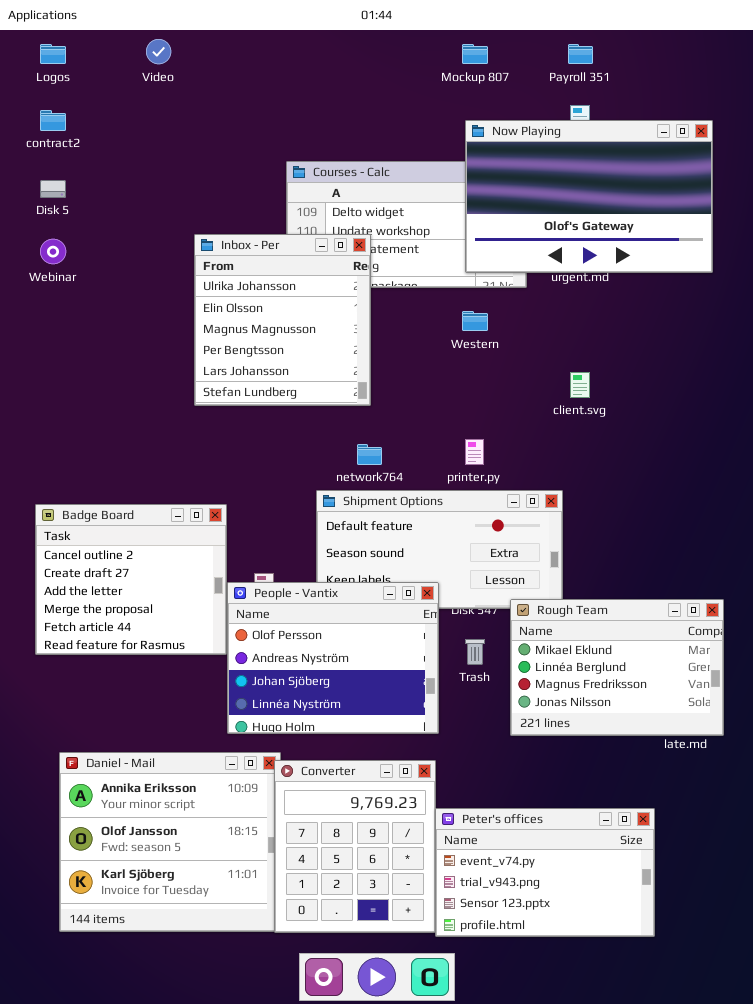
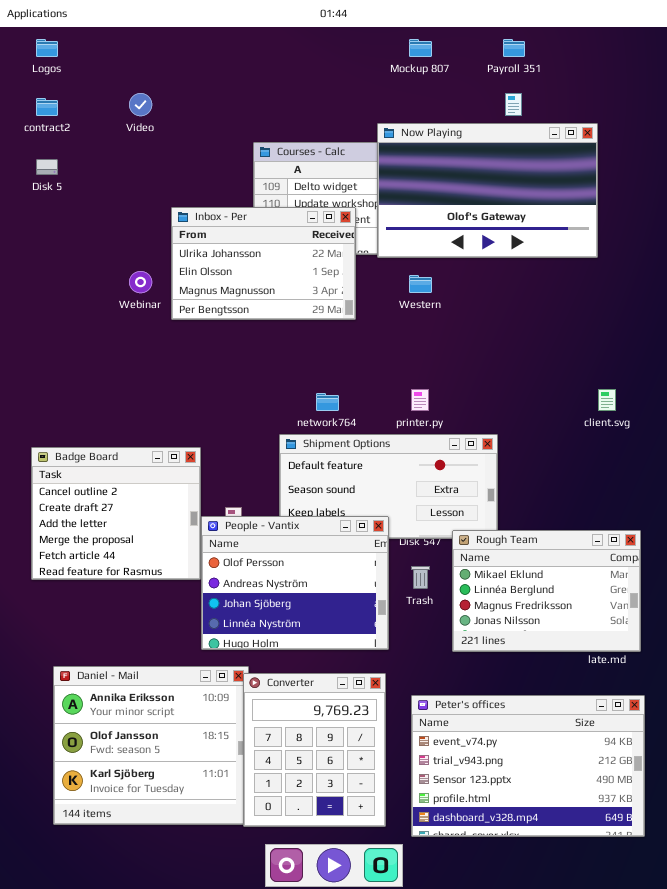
Video: [146,39,171,64] -> [129,93,152,116], moved
Now Playing: [465,120,713,273] -> [377,123,598,258], moved
Inbox - Per: [194,234,371,406] -> [171,207,356,320], resized
Webinar: [40,239,66,264] -> [129,271,152,293], moved
client.svg: [570,372,590,398] -> [598,389,616,411], moved
Peter's offices: [435,808,655,937] -> [411,695,645,837], moved, resized

